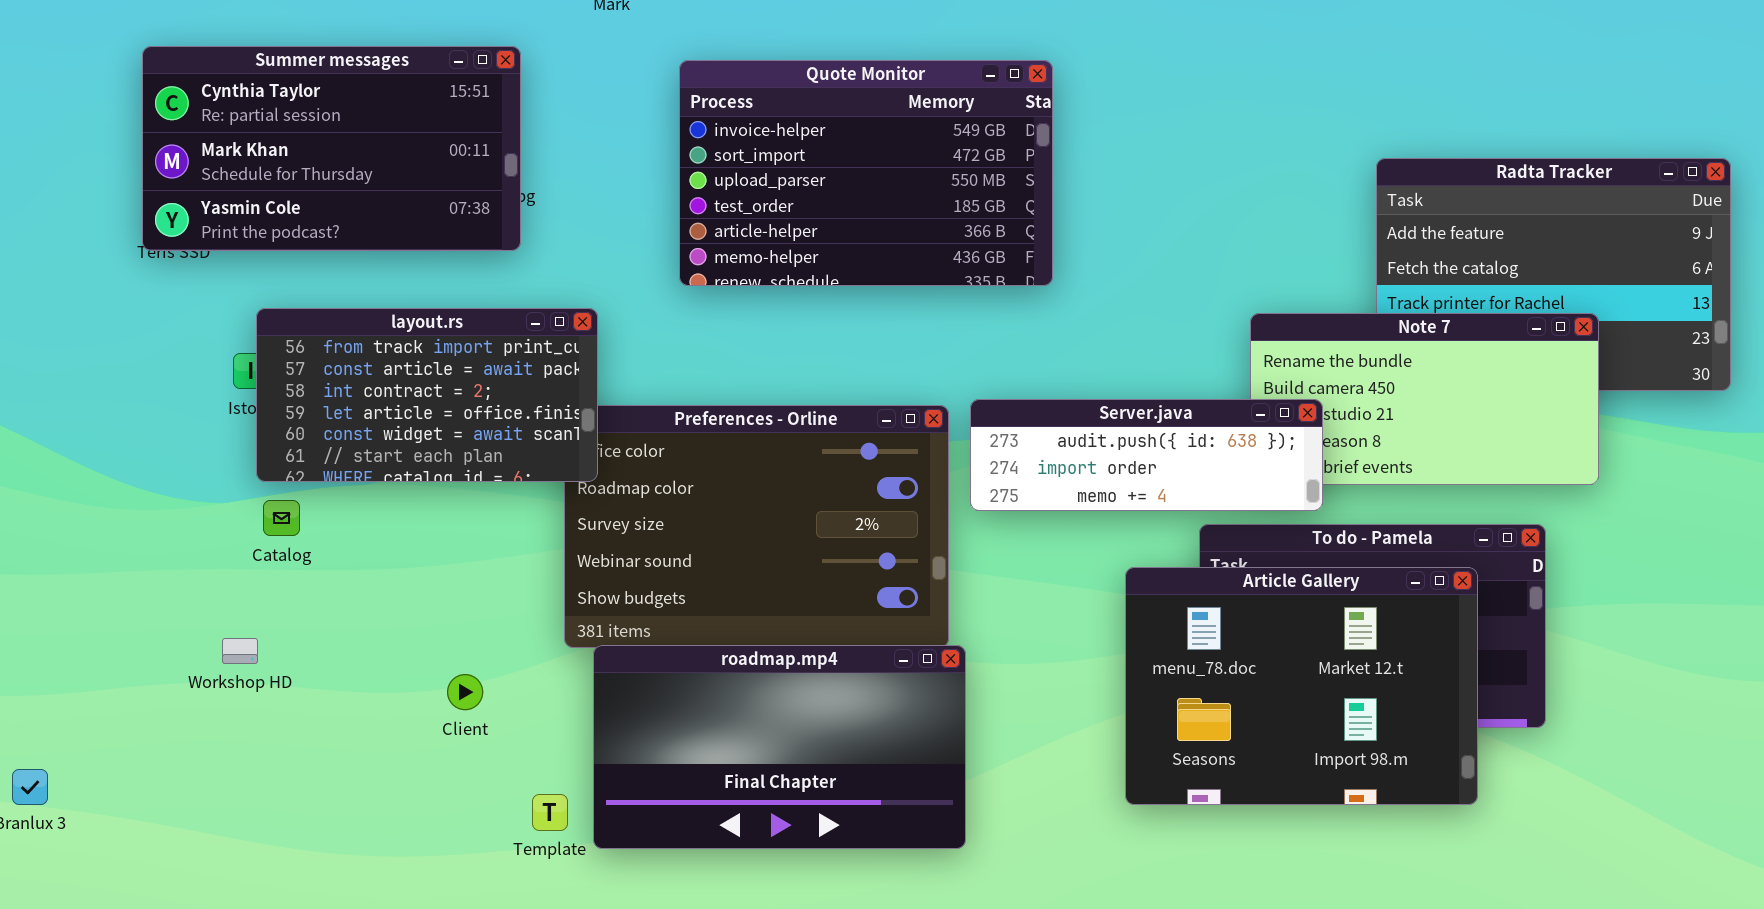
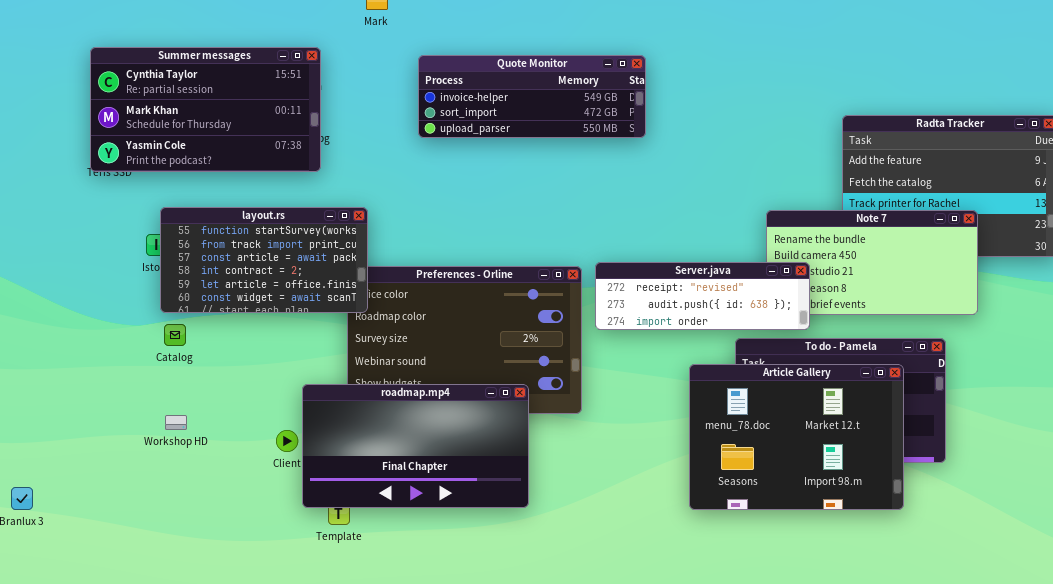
Quote Monitor: [679,60,1053,286] -> [418,55,646,138], resized
layout.rs: [256,308,598,482] -> [160,207,368,313], scrolled up 1 row
Server.java: [970,399,1323,511] -> [595,262,810,330], scrolled up 1 row
Workshop HD: [222,638,258,664] -> [165,415,187,430], moved
roadmap.mp4: [593,645,966,849] -> [302,384,529,508], moved

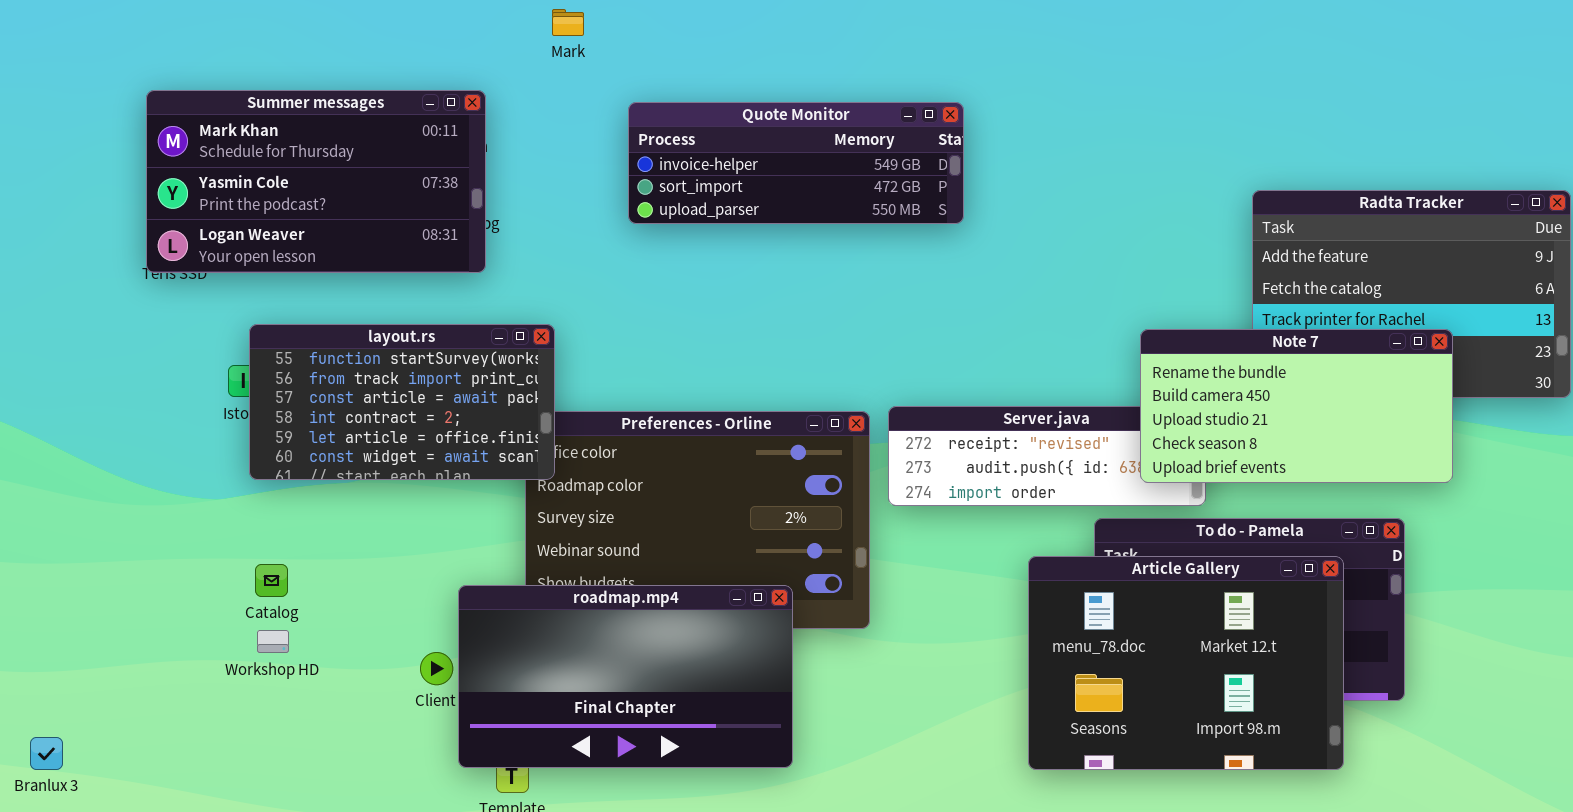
Summer messages: [90,47,321,172] -> [146,90,486,273], scrolled down 1 row
Note 7: [766,210,978,315] -> [1140,329,1453,483], raised
Catalog: [164,324,186,346] -> [255,564,288,597], moved

